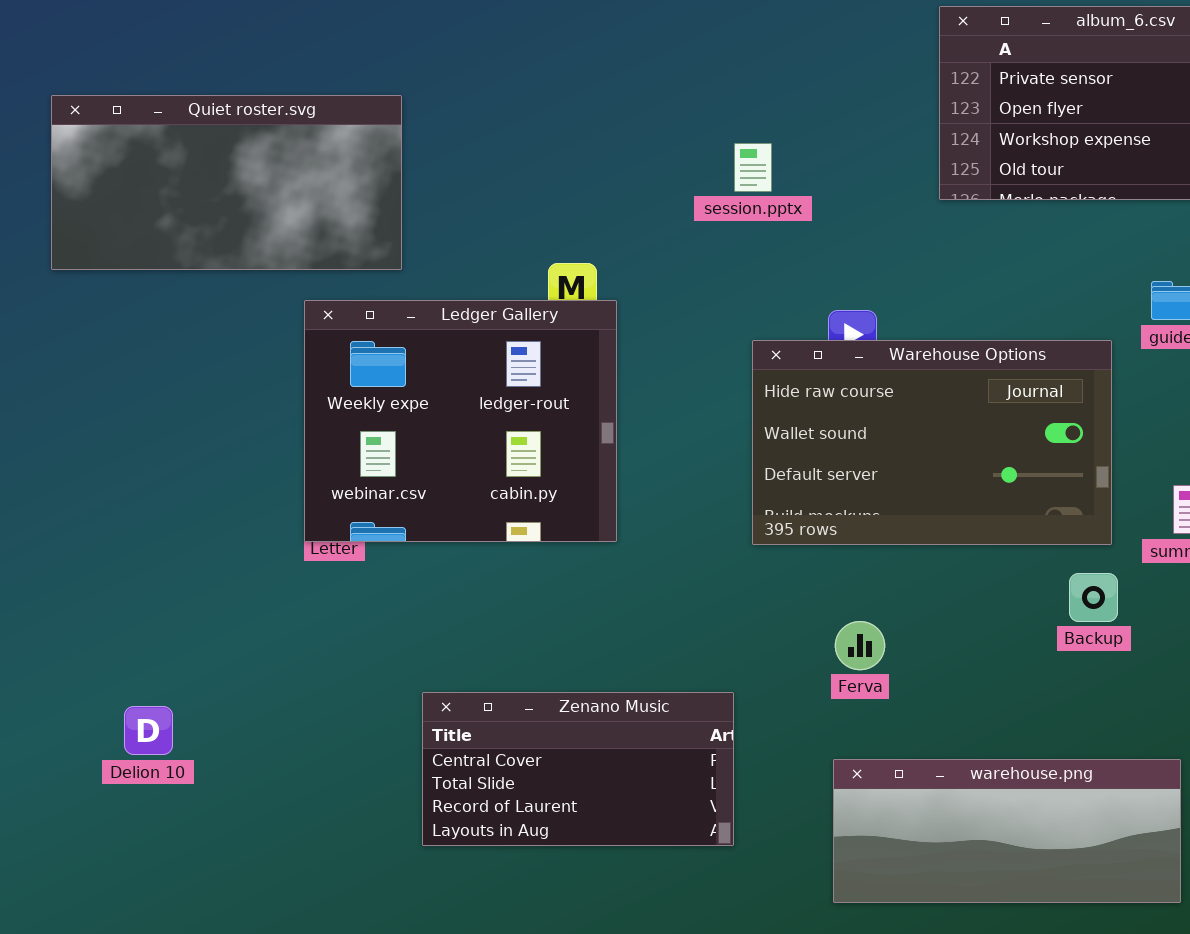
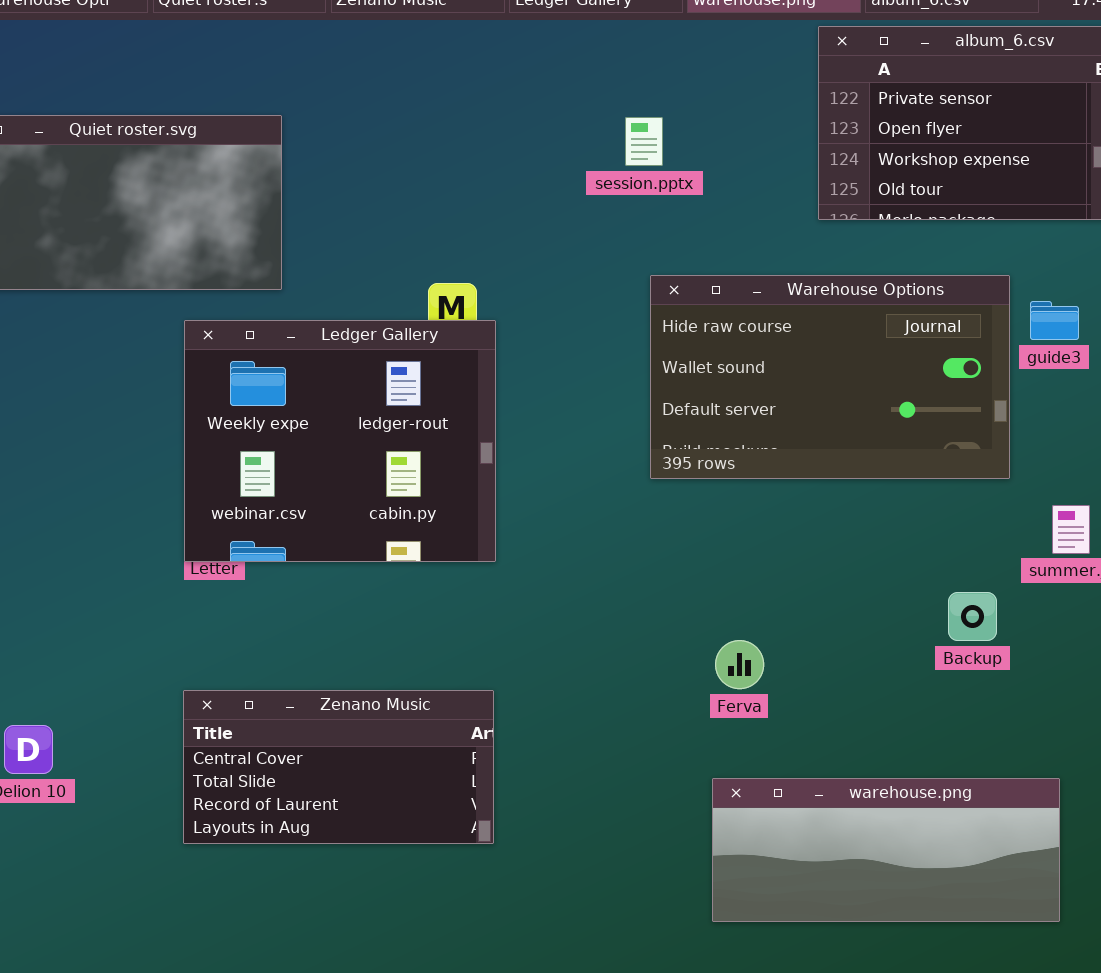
session.pptx: [734,143,772,192] -> [625,117,663,166], moved
Warehouse Options: [752,340,1112,545] -> [650,275,1010,479], moved
Zenano Music: [422,692,734,846] -> [183,690,494,844], moved

